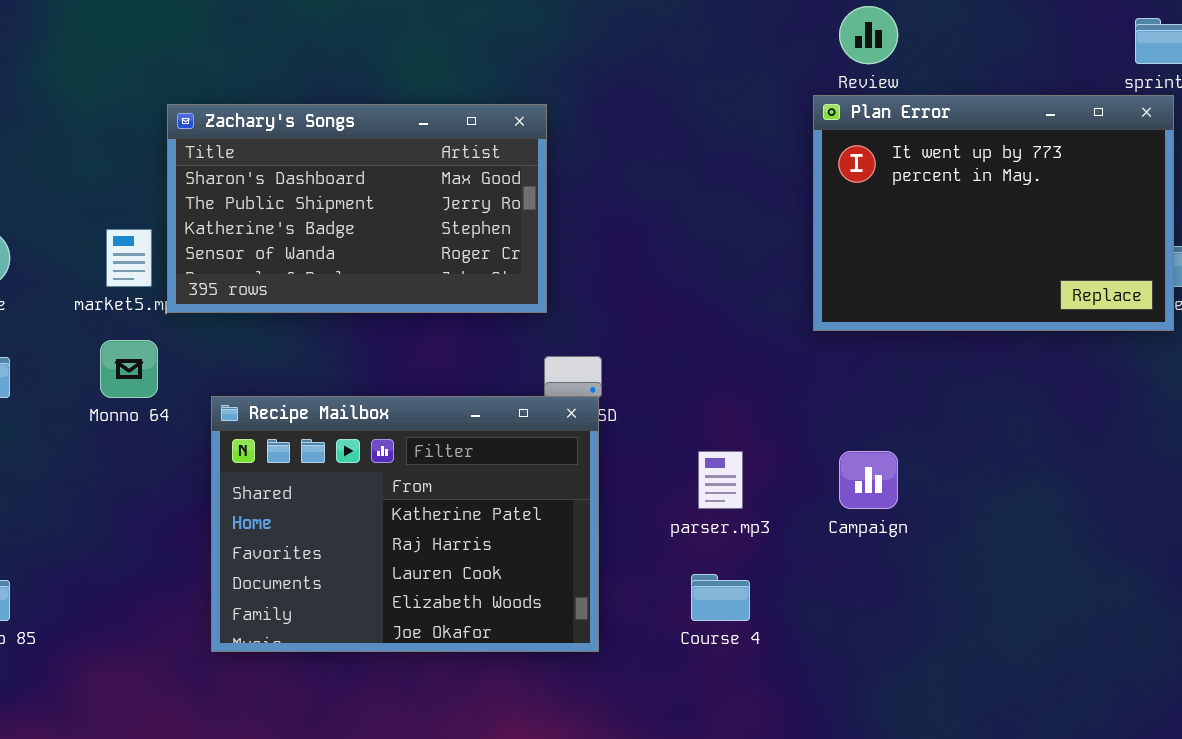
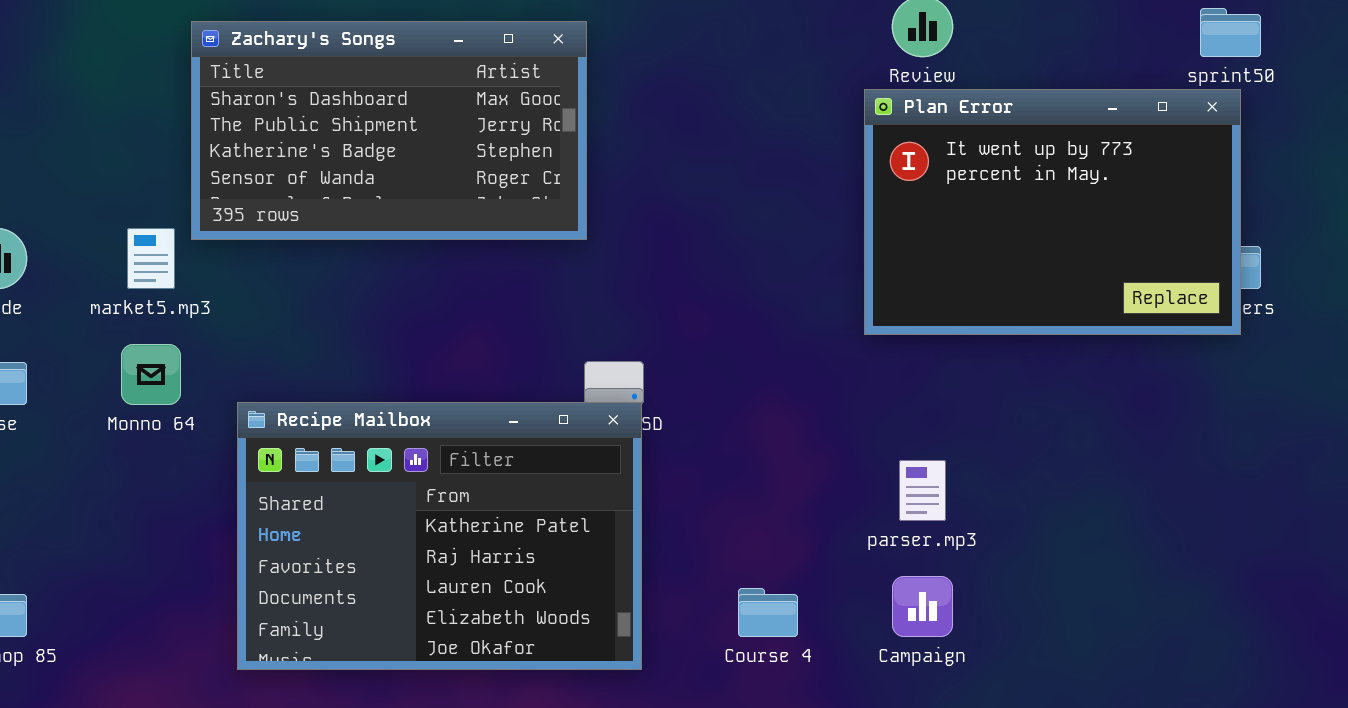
Zachary's Songs: [167,104,547,313] -> [191,21,587,240], moved
parser.mp3: [698,451,743,509] -> [899,460,946,521], moved
Campaign: [839,451,898,509] -> [892,576,953,637], moved

